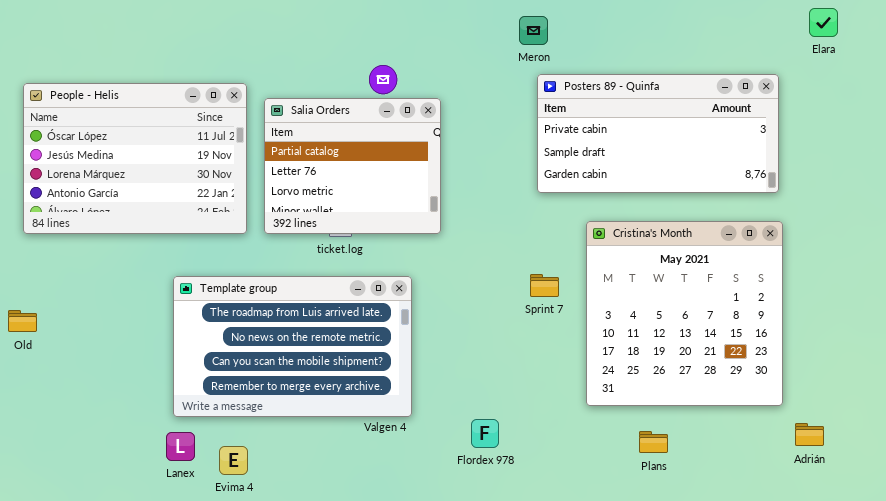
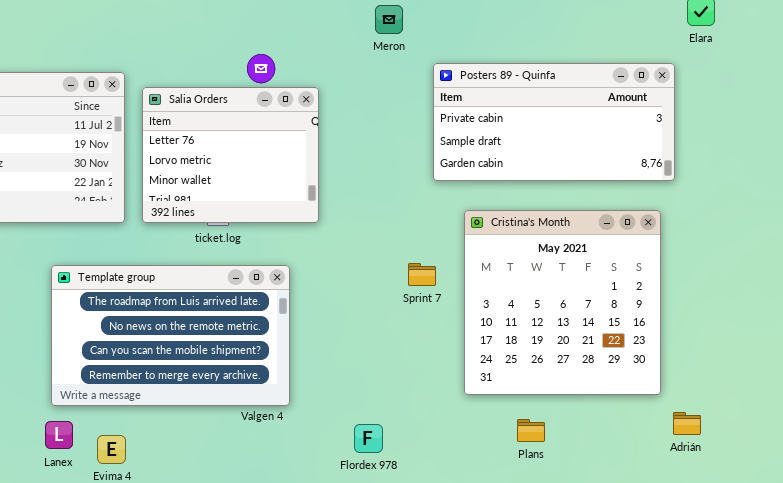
Meron: [519,16,548,45] -> [375,5,403,34], moved
Posters 89 - Quinfa: [537,74,779,193] -> [433,63,675,181], moved
Salia Orders: [264,98,441,234] -> [142,87,319,223], scrolled down 1 row
Flordex 978: [471,419,499,448] -> [354,424,383,453], moved

